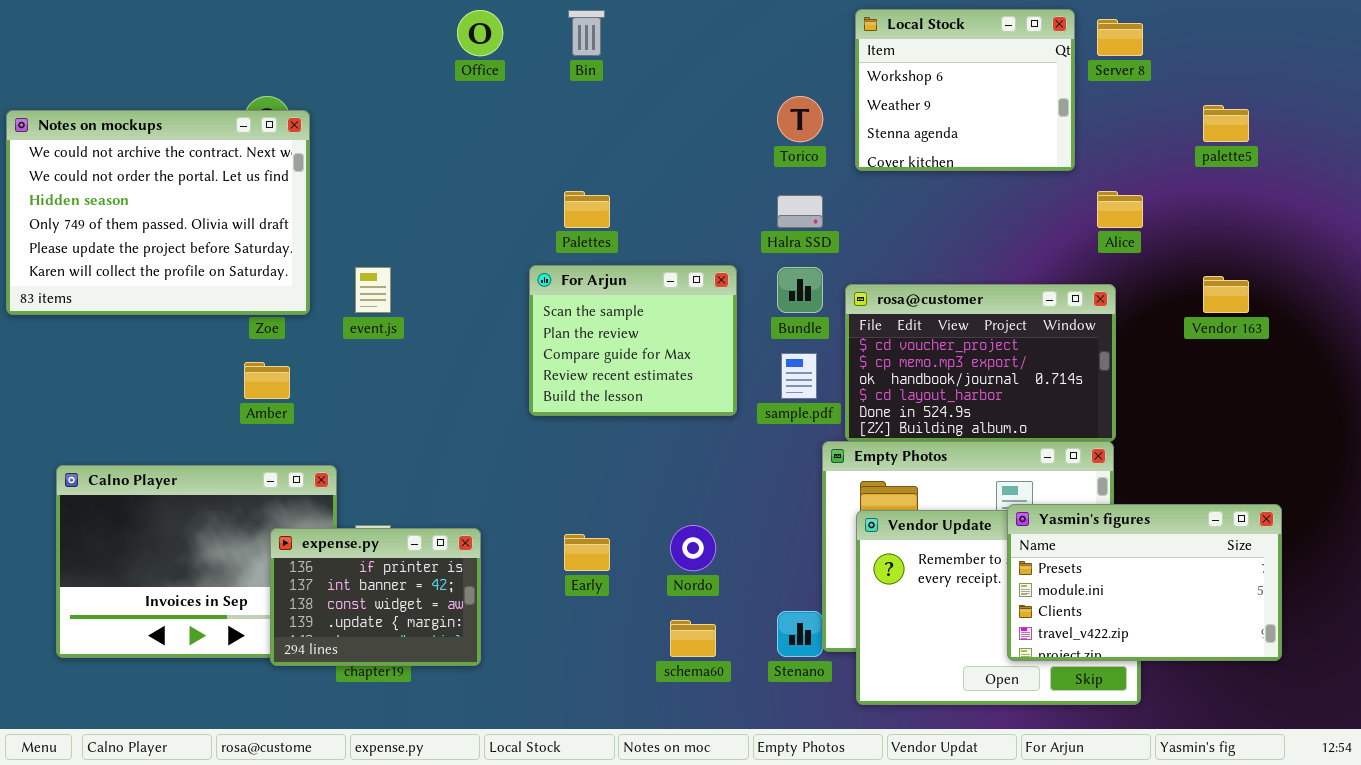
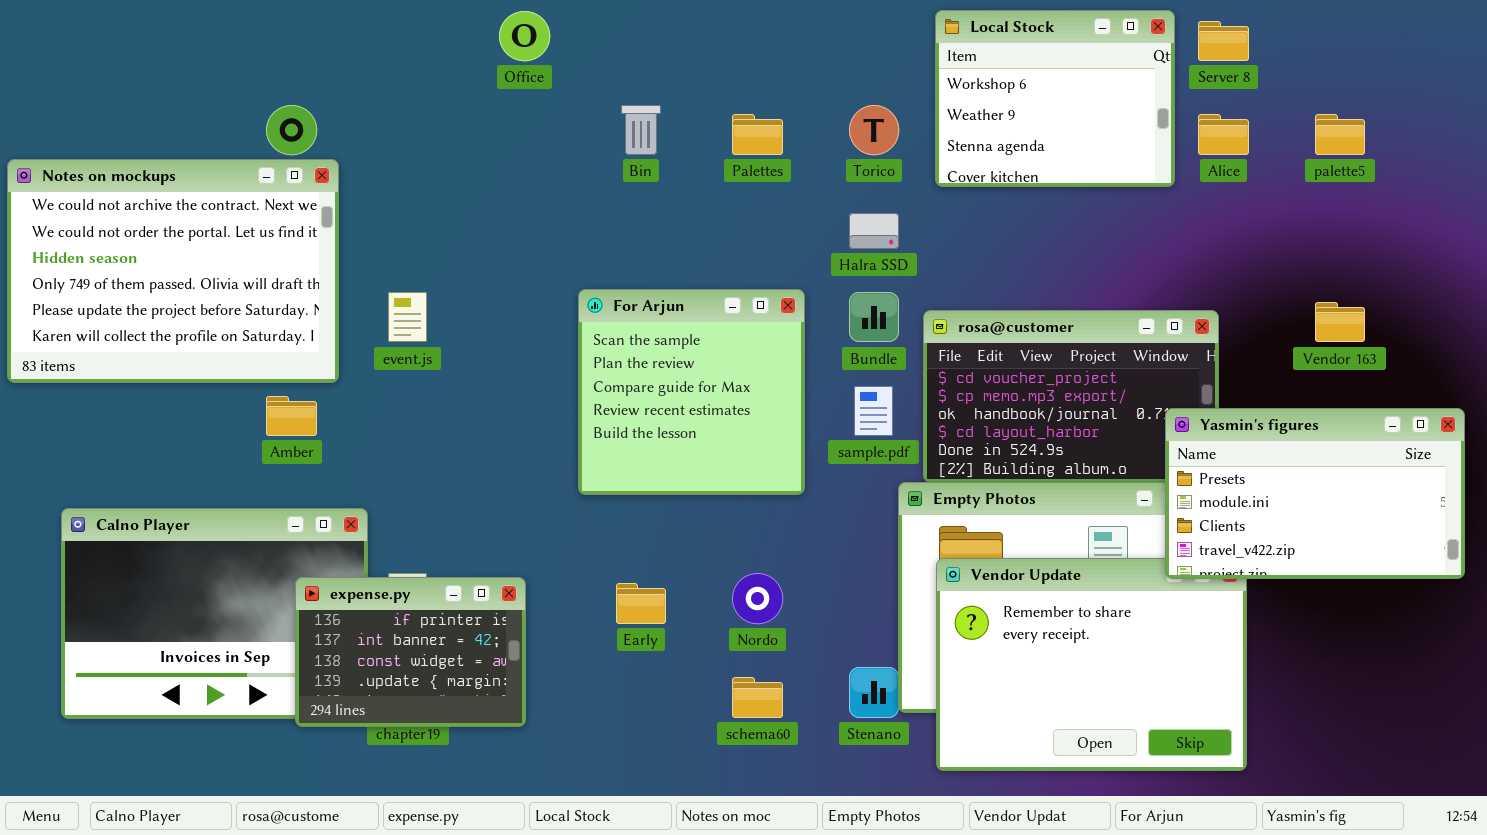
Bin: [568,10,605,56] -> [621,105,661,155], moved
Notes on mockups: [6,110,310,315] -> [7,159,339,383], moved
Palettes: [564,191,610,228] -> [732,114,783,155], moved
Alice: [1097,191,1143,228] -> [1198,114,1249,155], moved
For Arjun: [529,265,737,416] -> [578,289,805,495], resized
Yasmin's figures: [1007,504,1282,661] -> [1165,408,1465,579], moved

